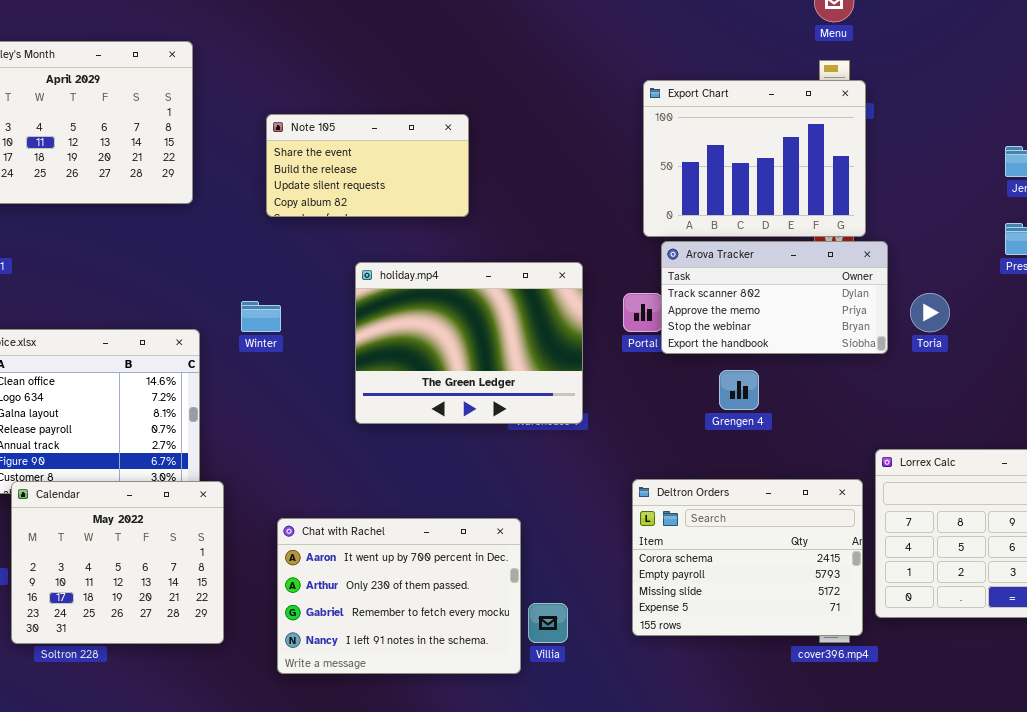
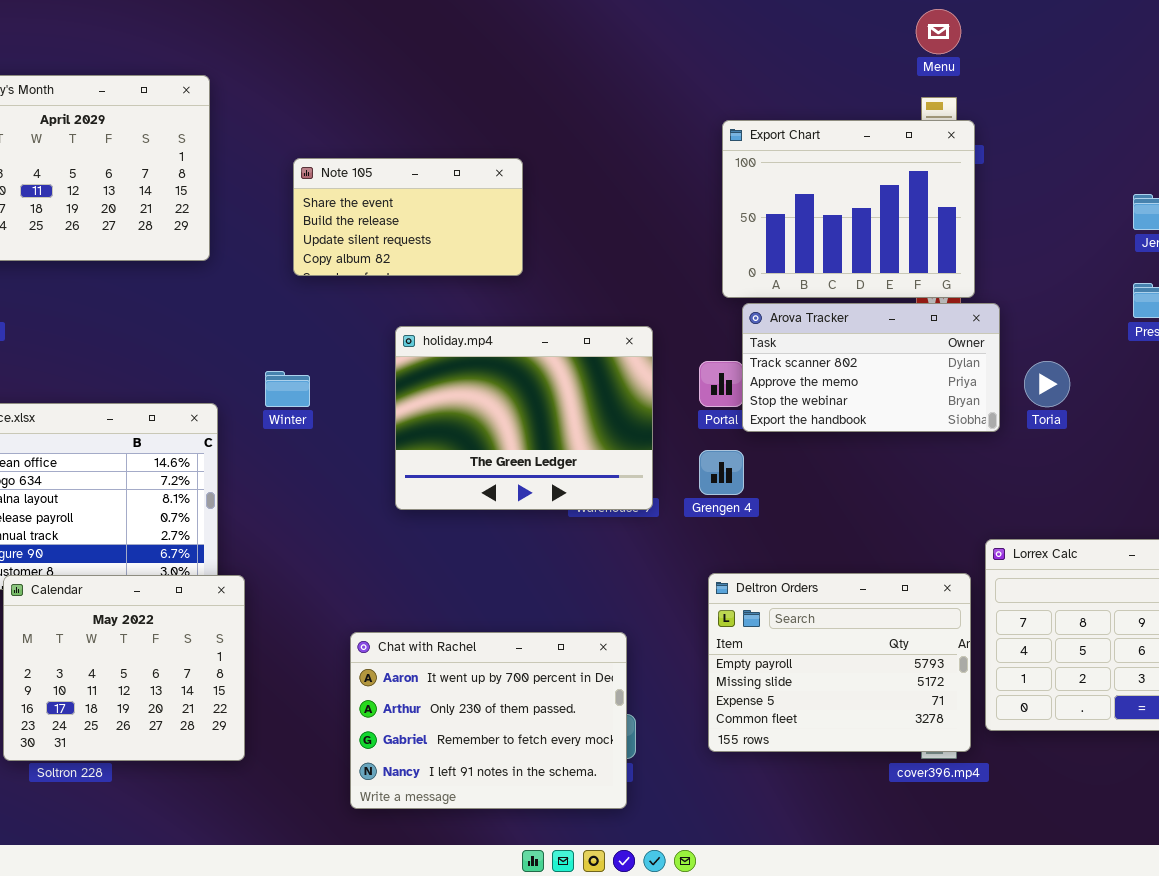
Grengen 4: [719,370,759,410] -> [699,450,744,495], moved
Deltron Orders: [632,479,863,636] -> [708,573,971,752], scrolled down 1 row
Chat with Rachel: [277,518,521,674] -> [350,632,627,809], moved

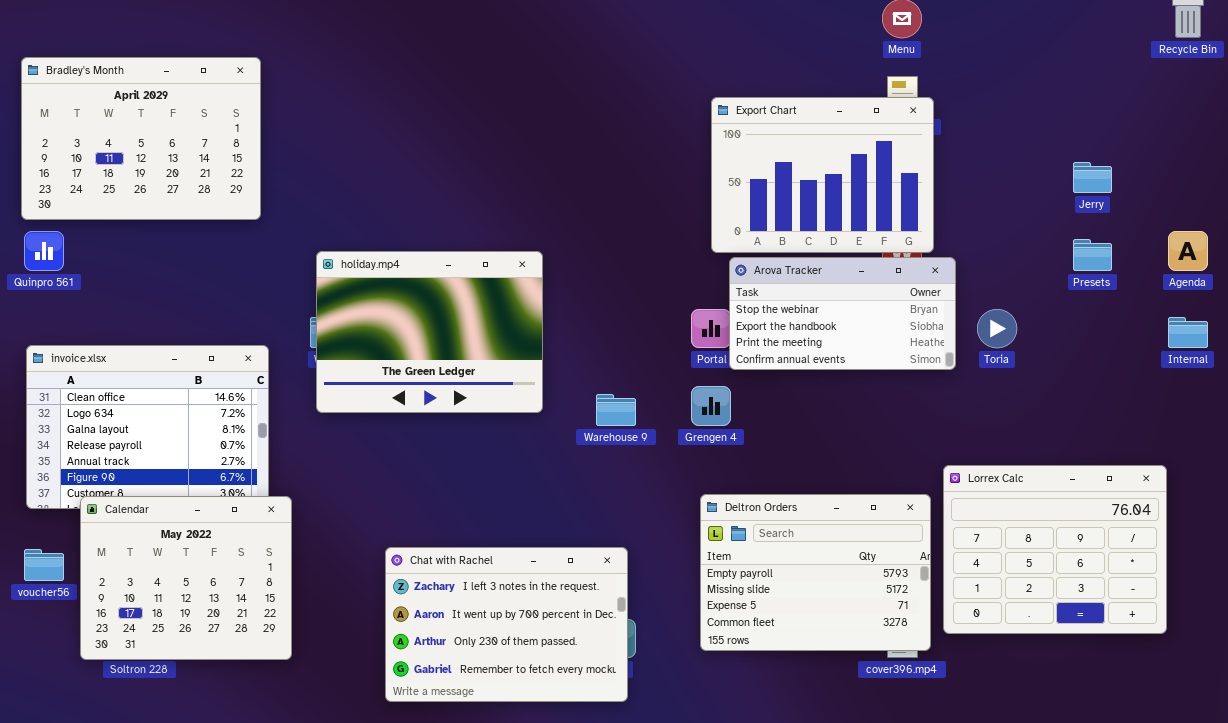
Note 105: [293,158,523,276] -> none, closed
Arova Tracker: [742,303,1000,432] -> [729,257,956,370], scrolled down 2 rows
holiday.mp4: [395,326,653,510] -> [316,251,543,413], moved
Chat with Rachel: [350,632,627,809] -> [385,547,628,702], scrolled up 1 row

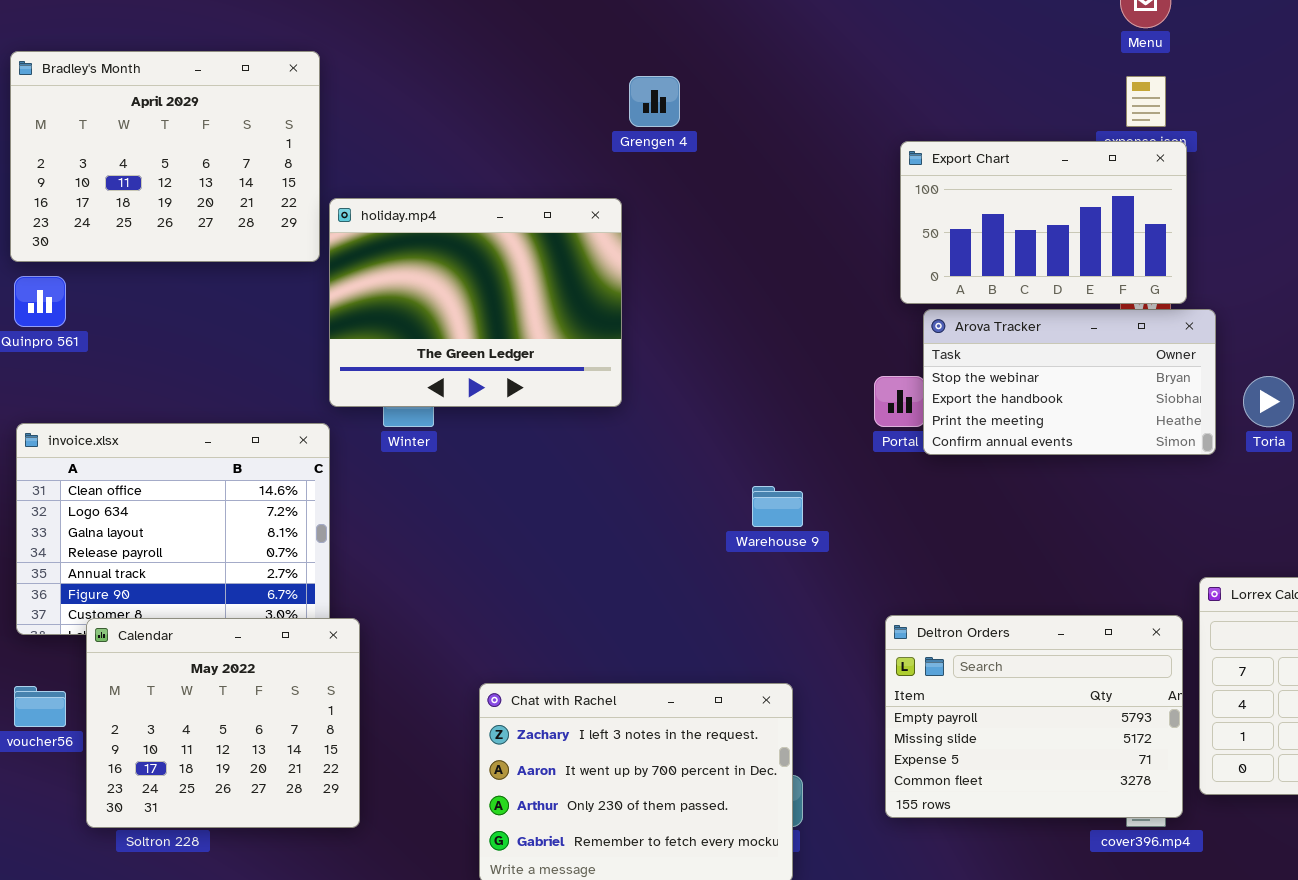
Export Chart: [711,97,934,253] -> [900,141,1187,304], resized
holiday.mp4: [316,251,543,413] -> [329,198,622,407], moved
Grengen 4: [691,386,731,426] -> [629,76,680,127], moved

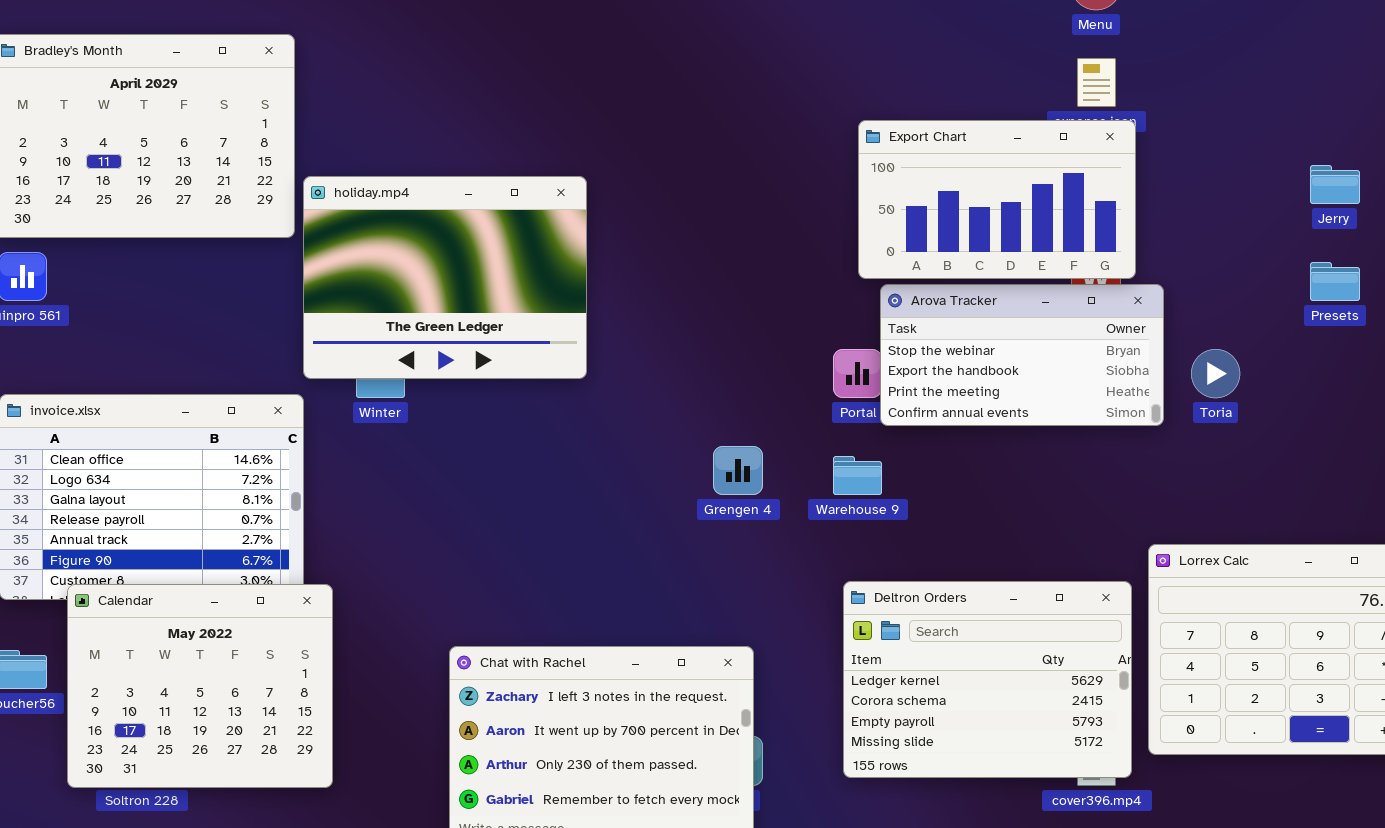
Grengen 4: [629,76,680,127] -> [713,446,763,495], moved
Warehouse 9: [752,486,803,527] -> [833,456,882,495], moved
Deltron Orders: [885,615,1183,818] -> [843,581,1132,778], scrolled up 2 rows

